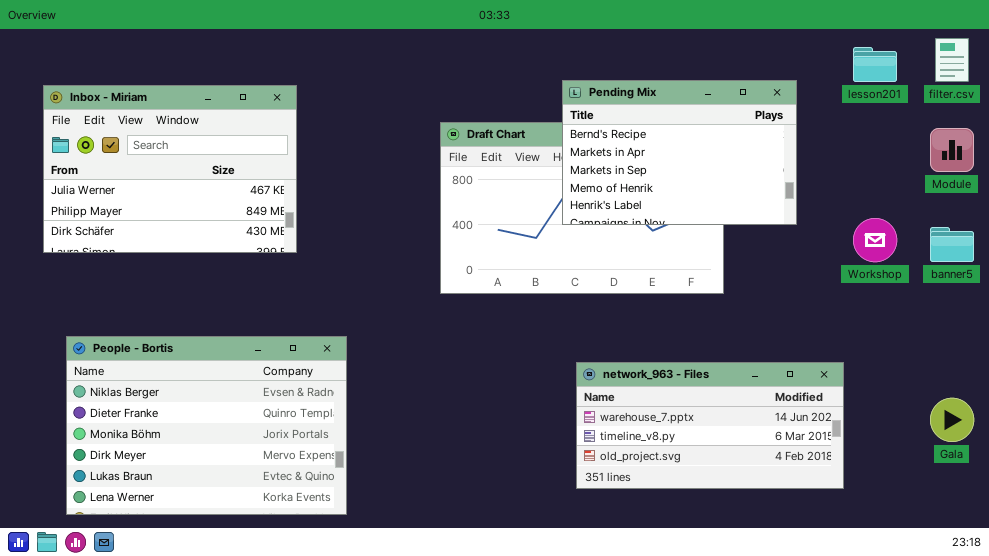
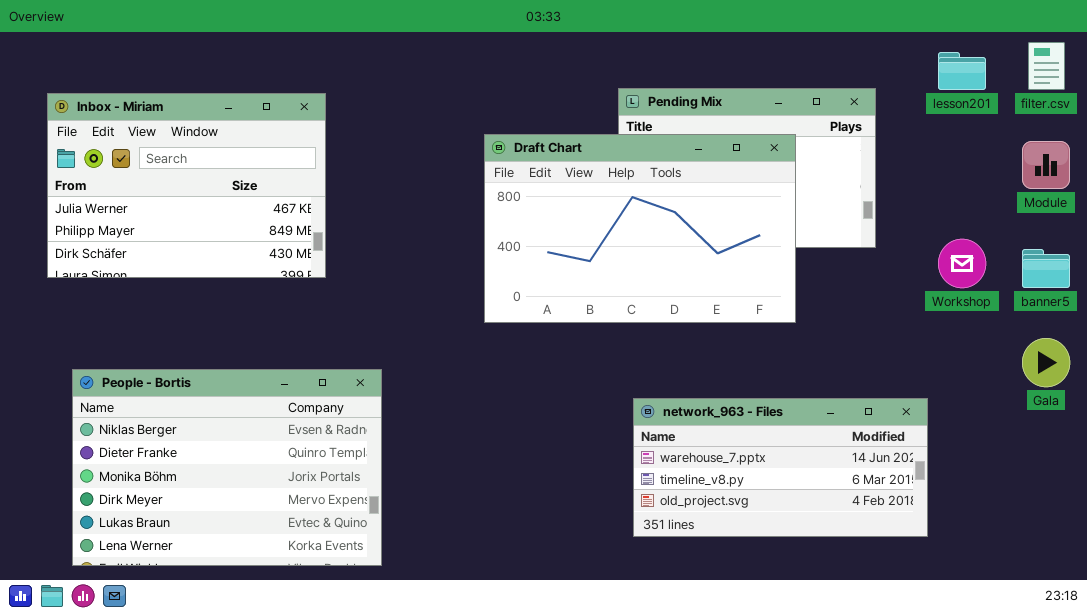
Draft Chart: [440,122,724,294] -> [484,134,796,323], raised
Gala: [930,398,974,442] -> [1022,338,1070,387], moved

